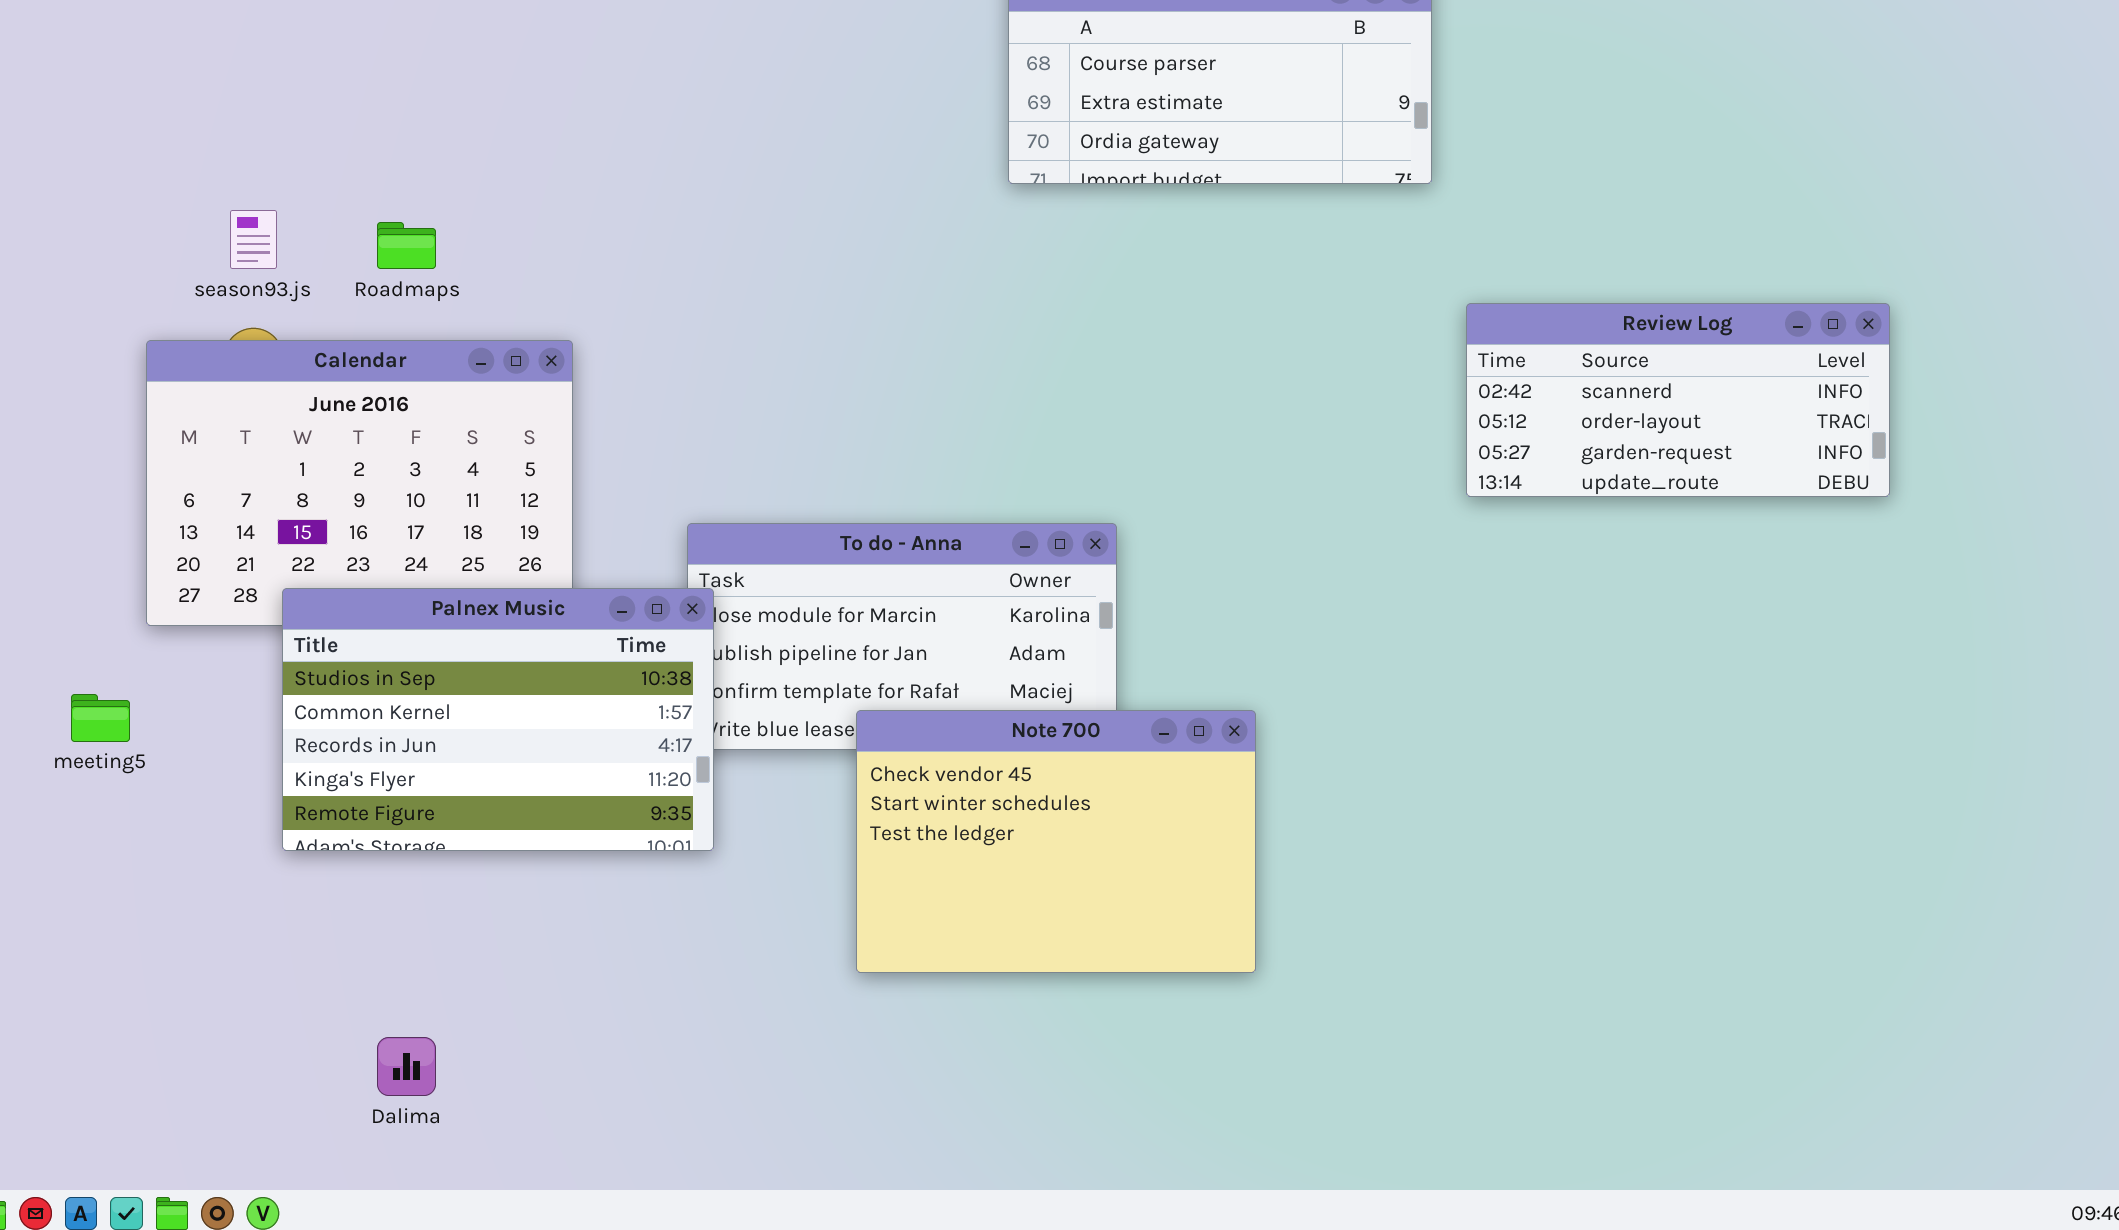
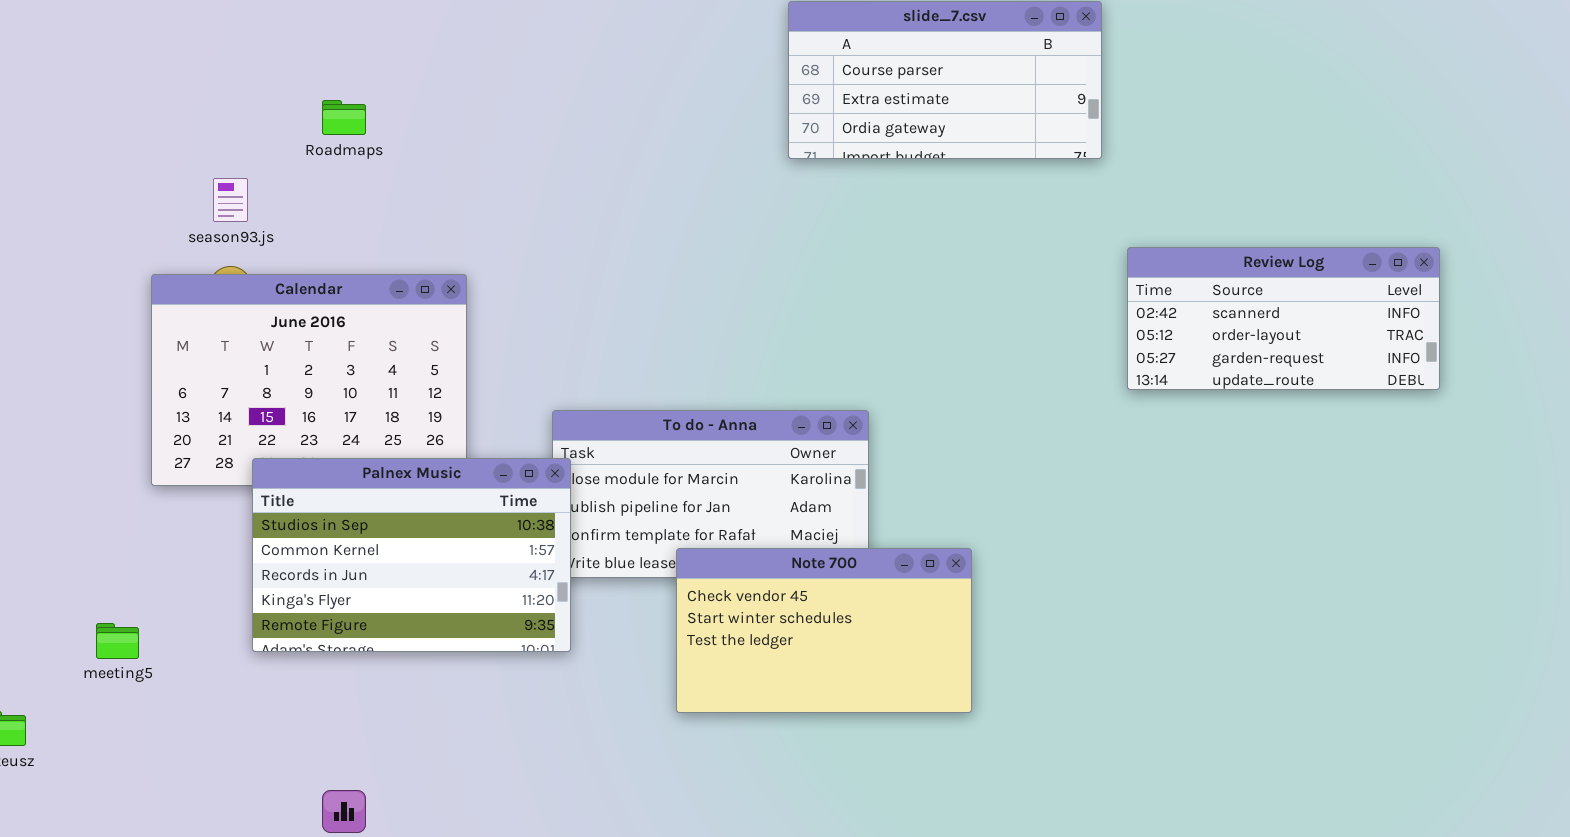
Roadmaps: [377,222,436,269] -> [322,100,366,135], moved
meeting5: [71,694,130,742] -> [96,623,139,659], moved
Note 700: [856,710,1256,973] -> [676,548,972,713], resized

